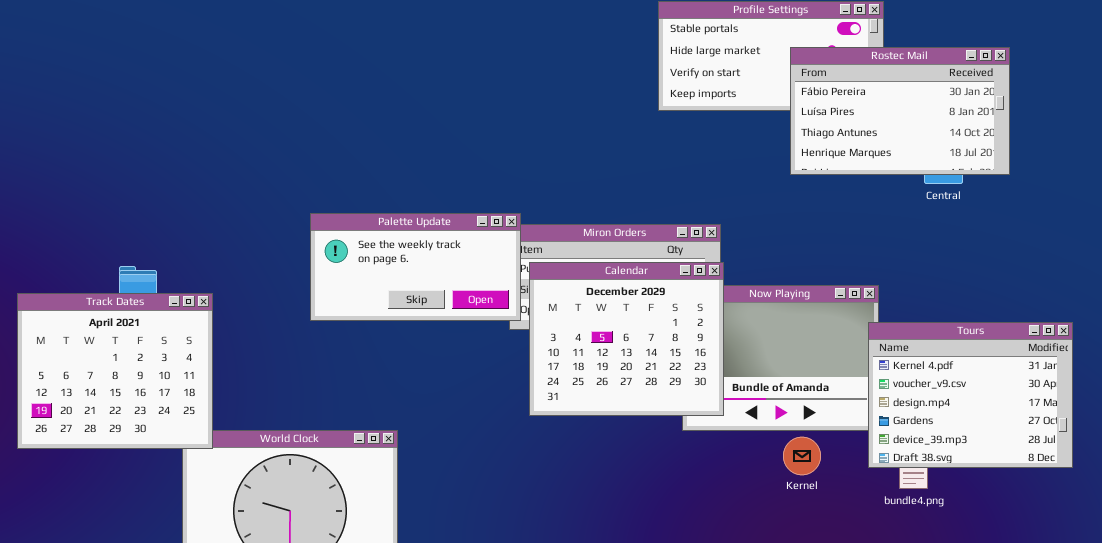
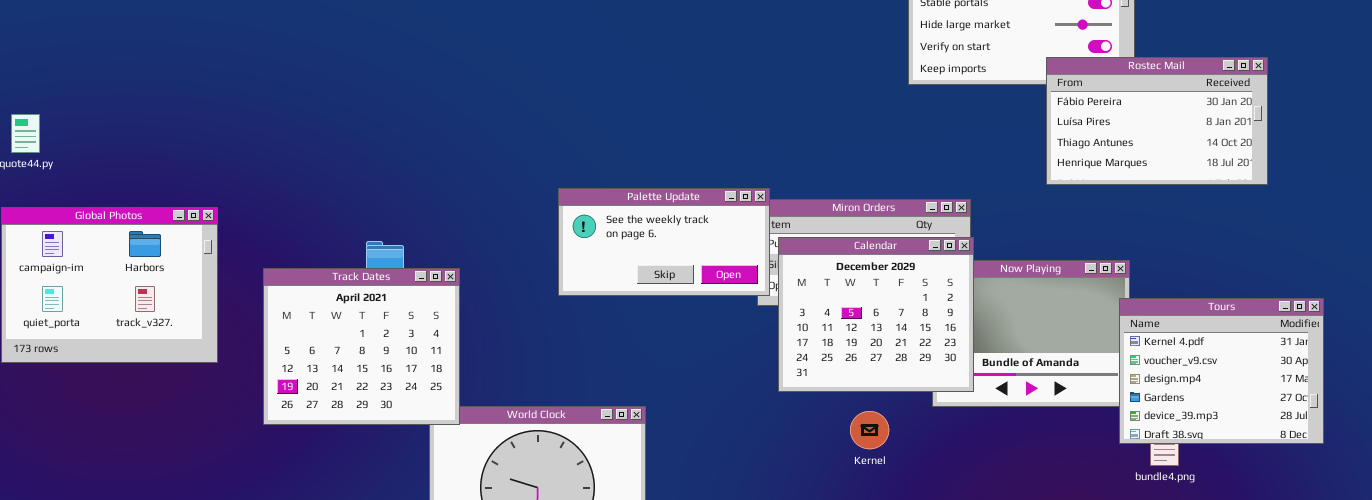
Rostec Mail: [790,47,1010,175] -> [1046,57,1268,185], moved
Kernel: [783,437,821,475] -> [850,411,889,449], moved

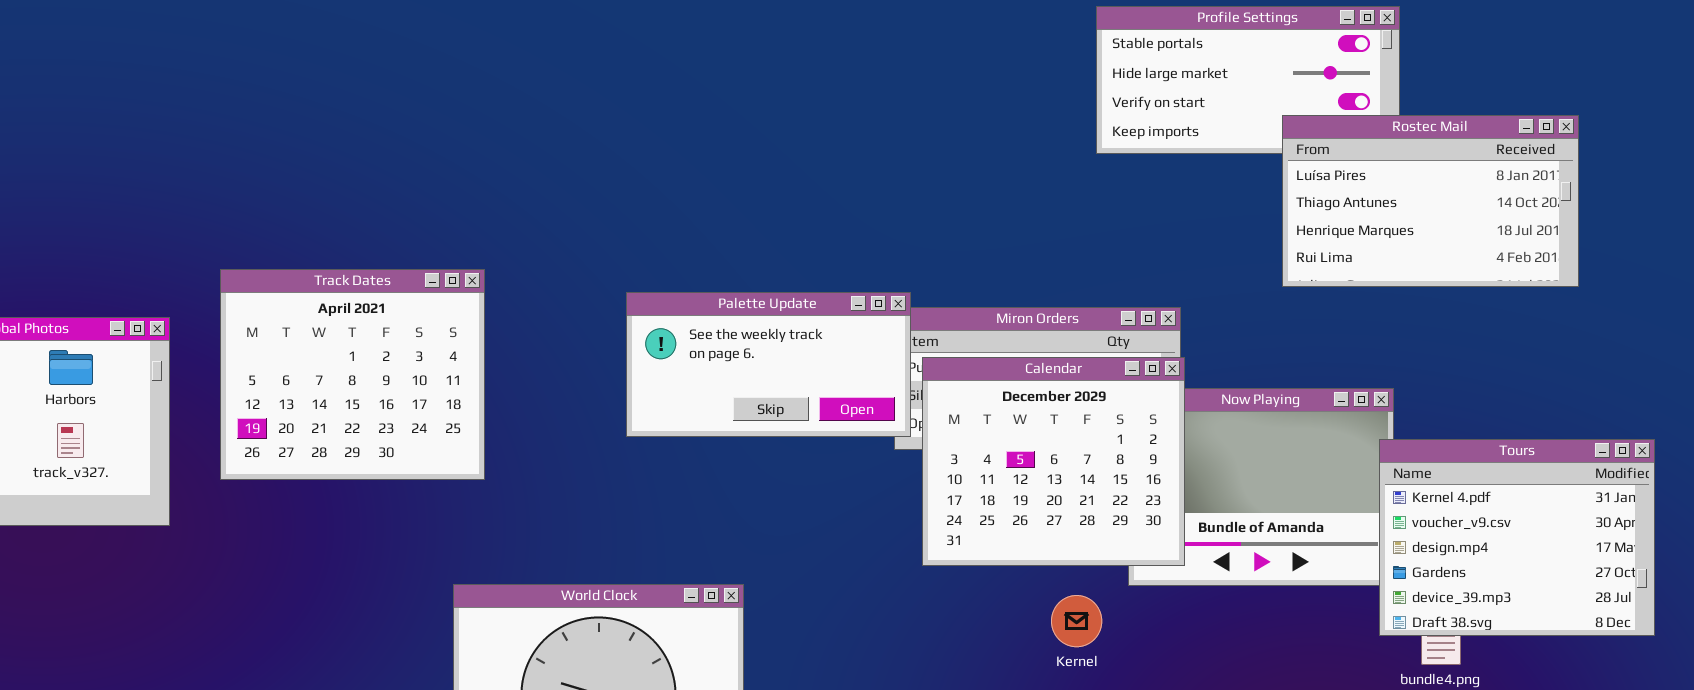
Rostec Mail: [1046,57,1268,185] -> [1282,115,1579,287], scrolled down 1 row
Track Dates: [263,268,460,425] -> [220,269,485,480], moved
Kernel: [850,411,889,449] -> [1051,595,1102,647], moved

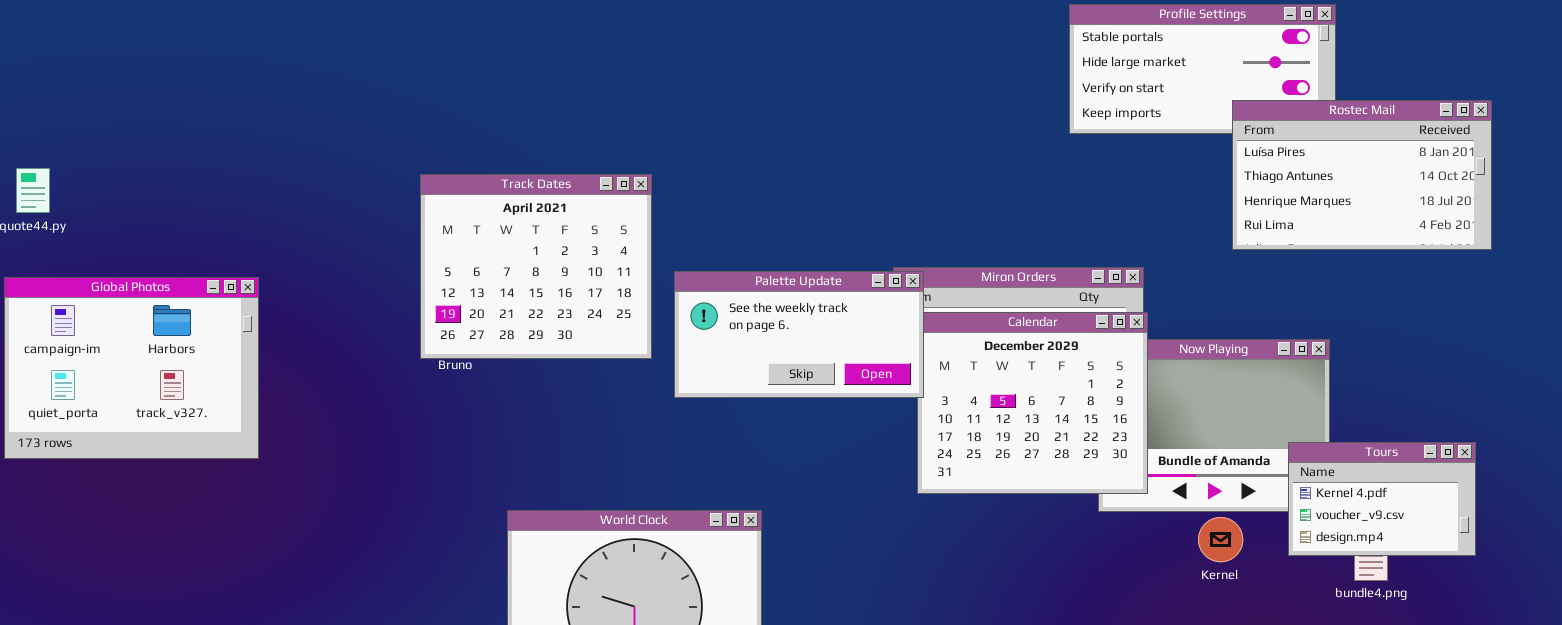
Track Dates: [220,269,485,480] -> [420,174,652,359], moved
Palette Update: [626,292,911,437] -> [674,271,924,398], moved
Tours: [1379,439,1655,636] -> [1288,442,1476,556], moved, resized
Kernel: [1051,595,1102,647] -> [1198,517,1243,562], moved

